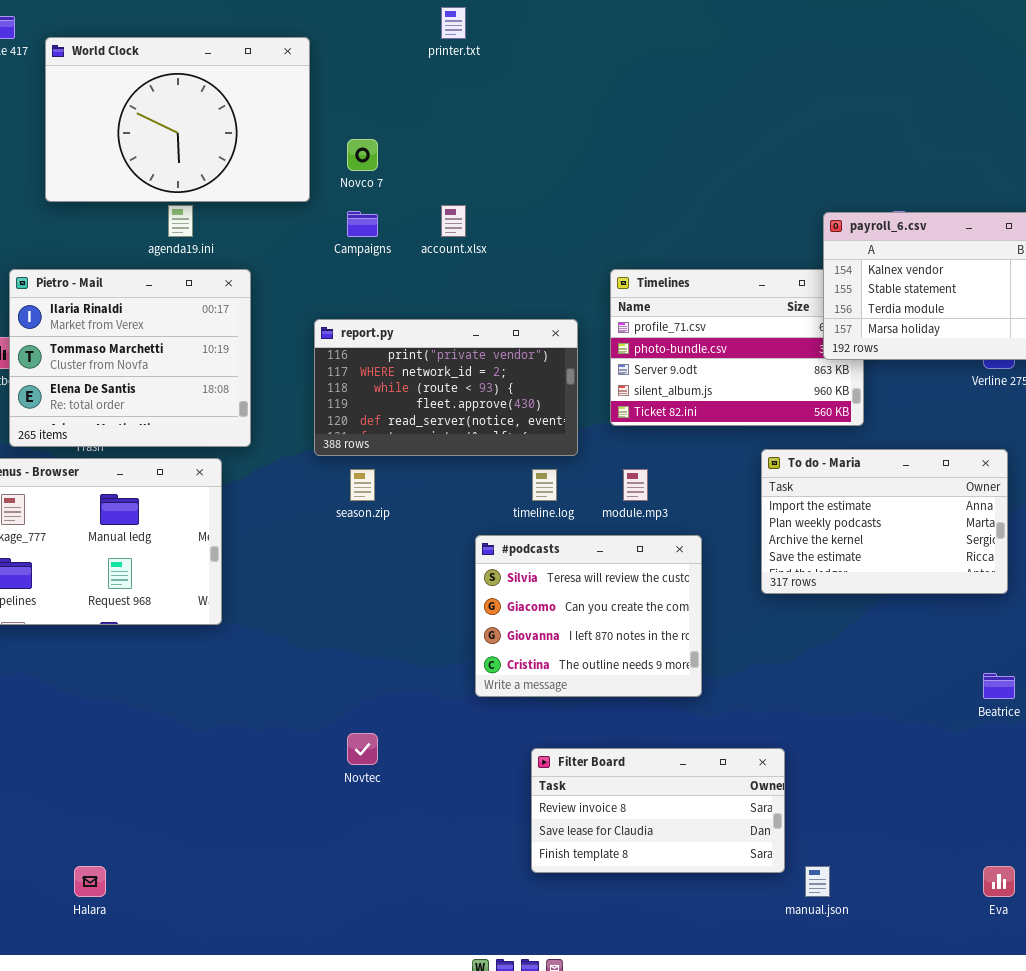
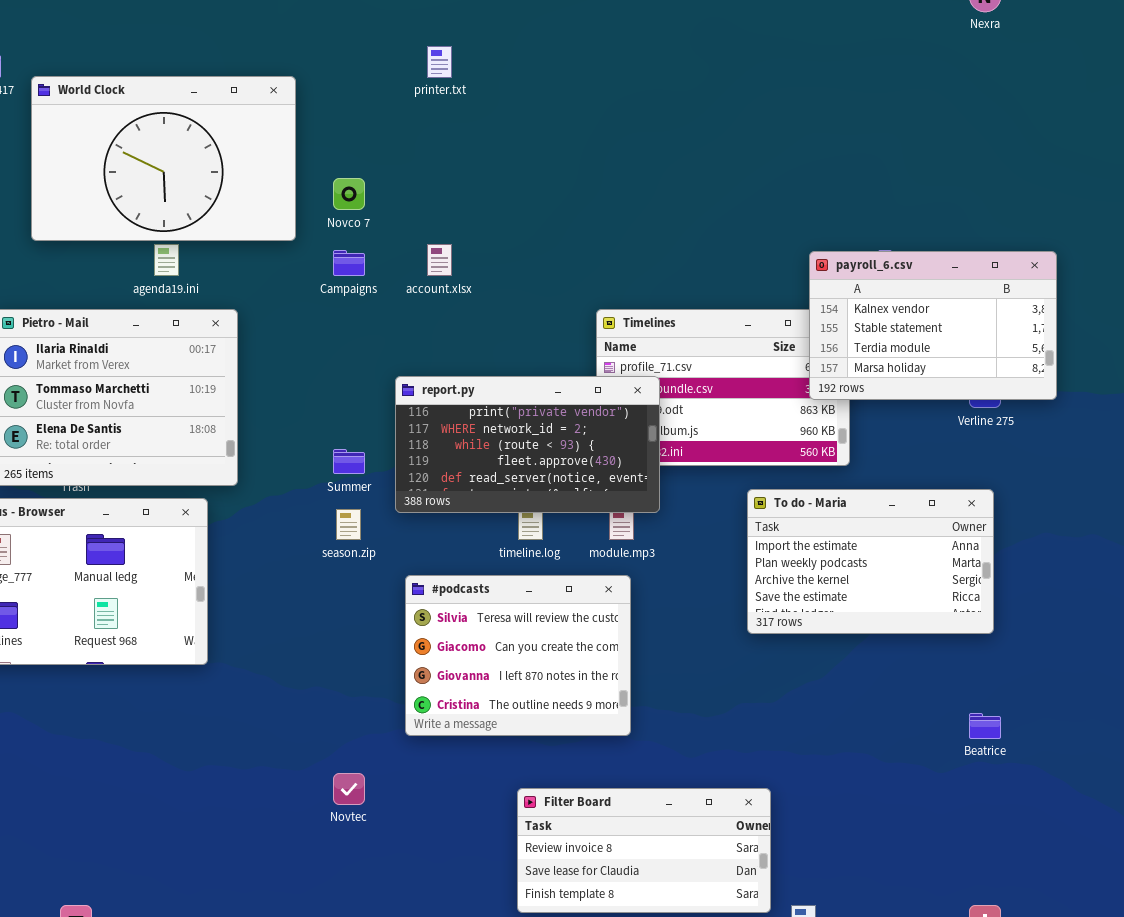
report.py: [314,319,578,456] -> [395,376,660,513], moved
#podcasts: [475,535,702,697] -> [405,575,631,736], moved

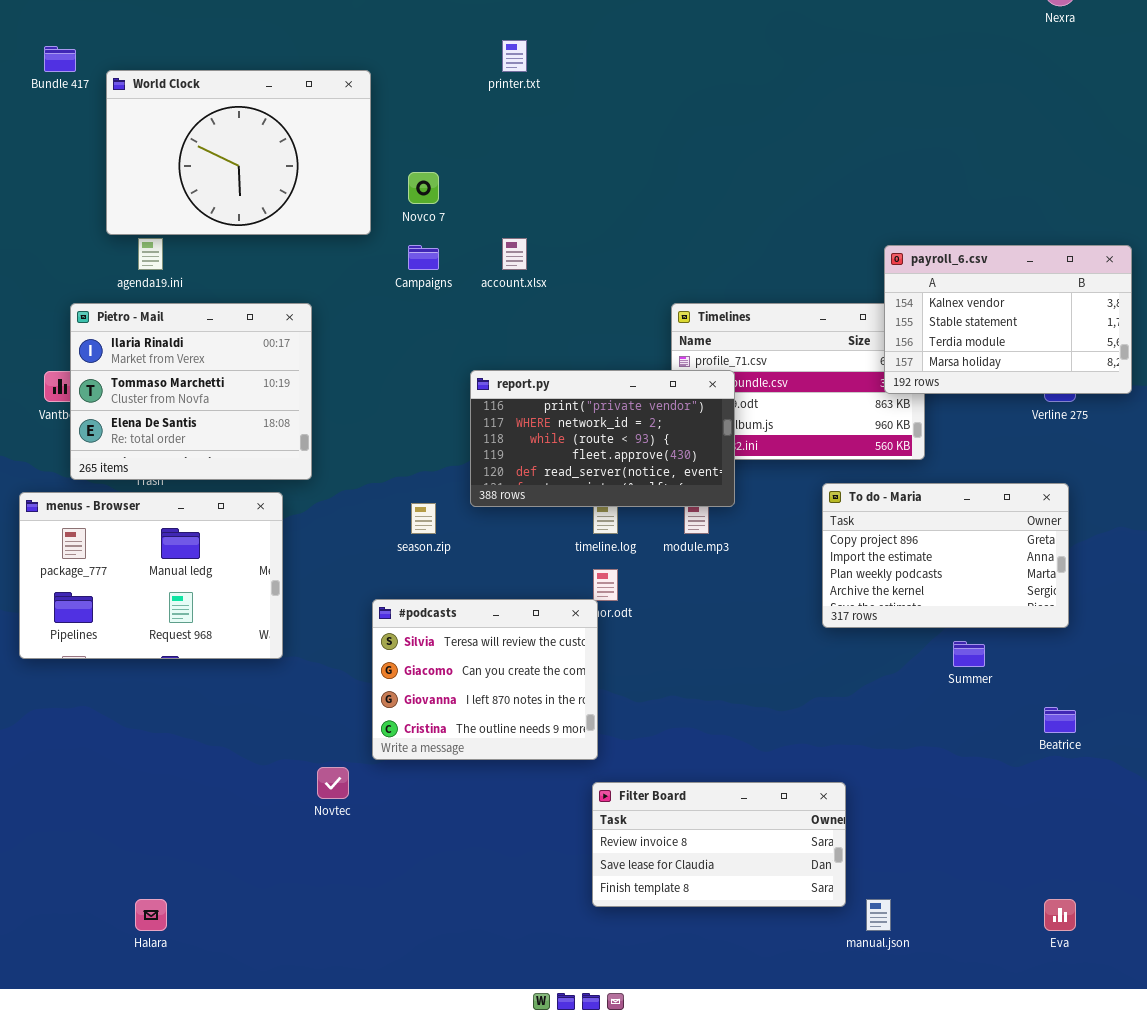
agenda19.ini: [154,244,179,276] -> [138,238,163,270], moved
Summer: [333,449,365,474] -> [953,641,985,667], moved
To do - Maria: [747,489,994,634] -> [822,483,1069,628], scrolled up 1 row
#podcasts: [405,575,631,736] -> [372,599,598,760], moved
Novtec: [333,773,365,805] -> [317,767,349,799], moved

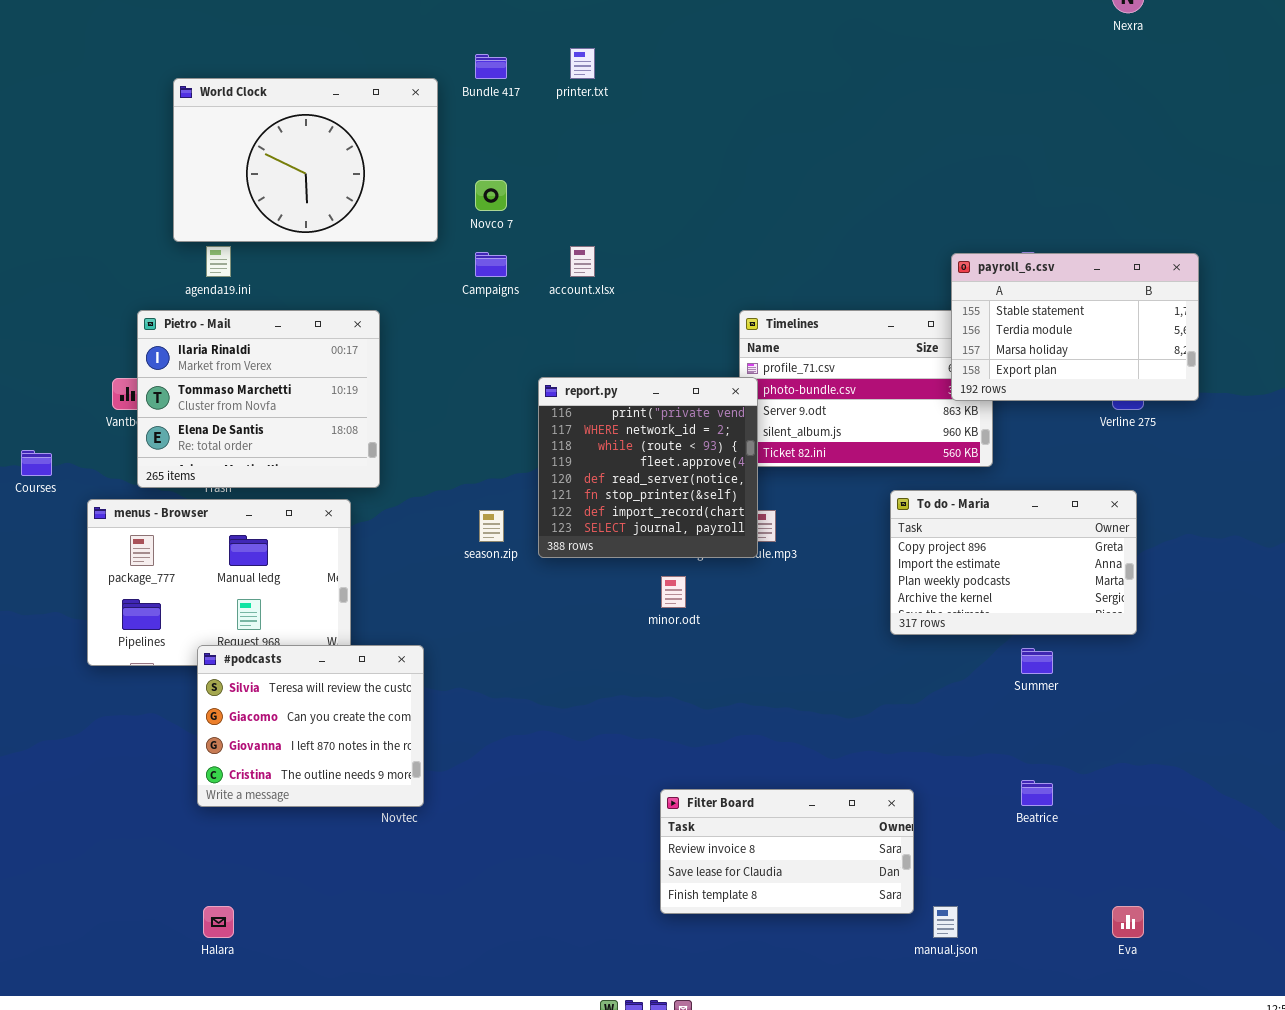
Bundle 417: [44,46,76,72] -> [475,54,507,79], moved
payroll_6.csv: [884,245,1132,394] -> [951,253,1199,401], scrolled down 1 row
report.py: [470,370,735,507] -> [538,377,758,558], resized
#podcasts: [372,599,598,760] -> [197,645,424,807], moved
Beatrice: [1044,707,1076,733] -> [1021,780,1053,806], moved

